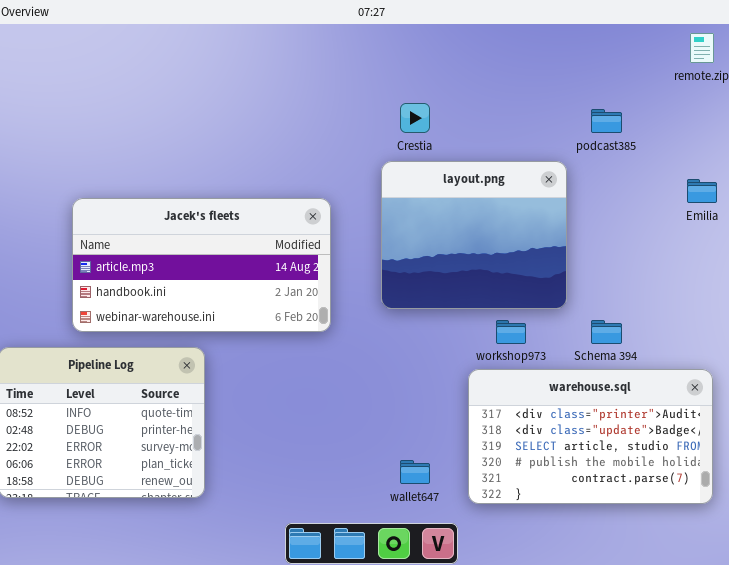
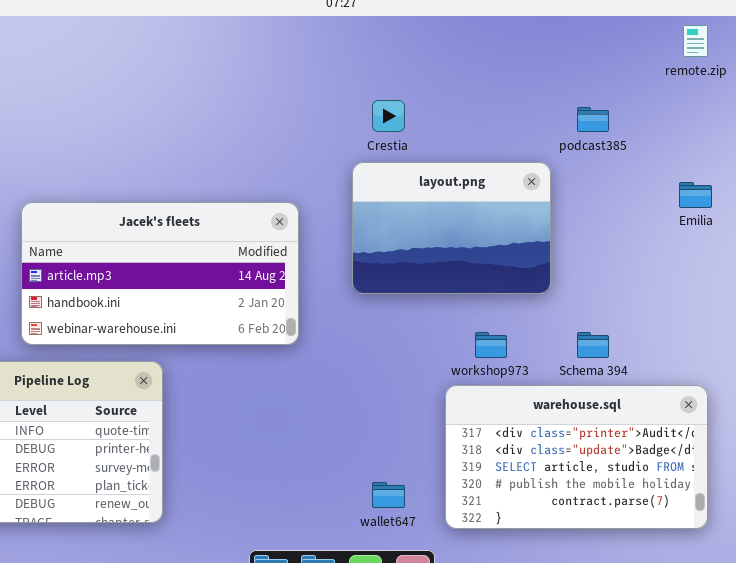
layout.png: [381,161,567,309] -> [352,162,551,294], resized

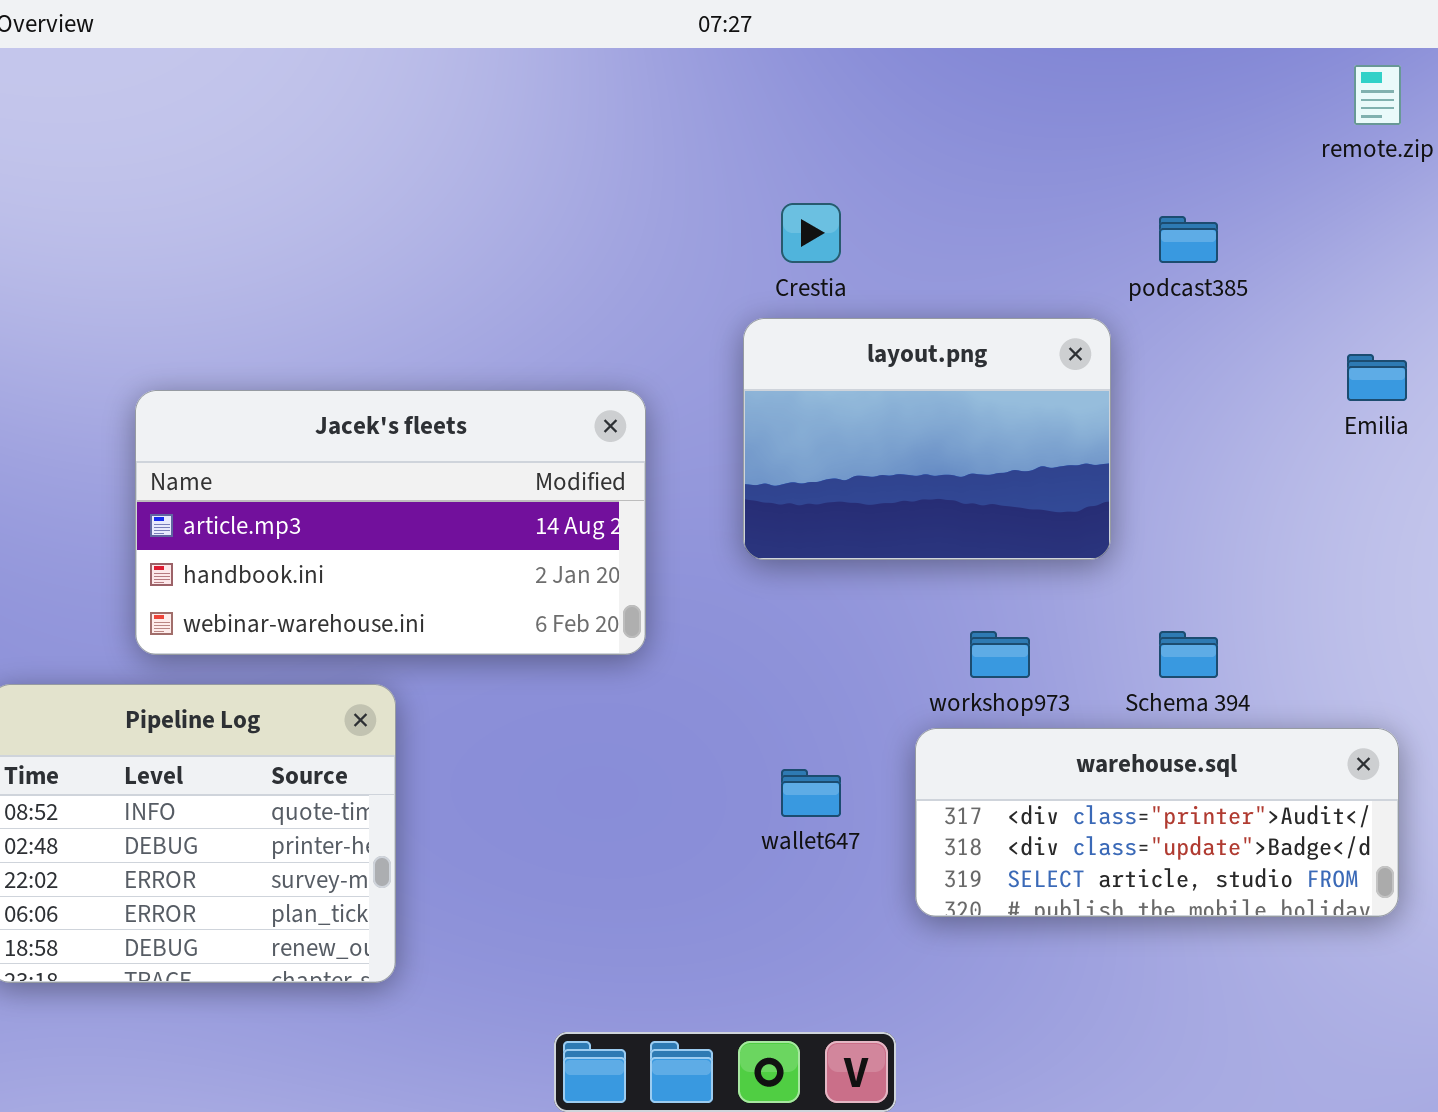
warehouse.sql: [445,385,708,529] -> [915,728,1399,917], resized
wallet647: [372,482,405,508] -> [781,769,841,817], moved

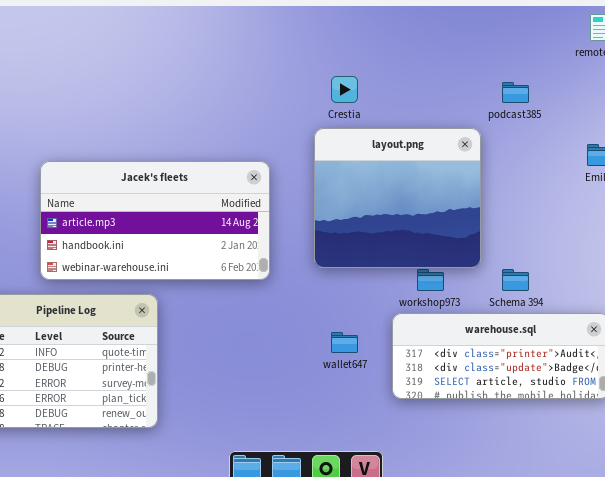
layout.png: [743,318,1111,560] -> [314,128,481,268], resized

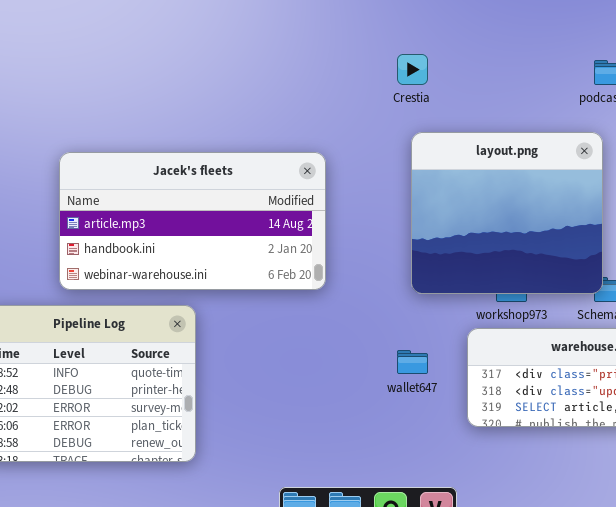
layout.png: [314,128,481,268] -> [411,132,603,294], moved

